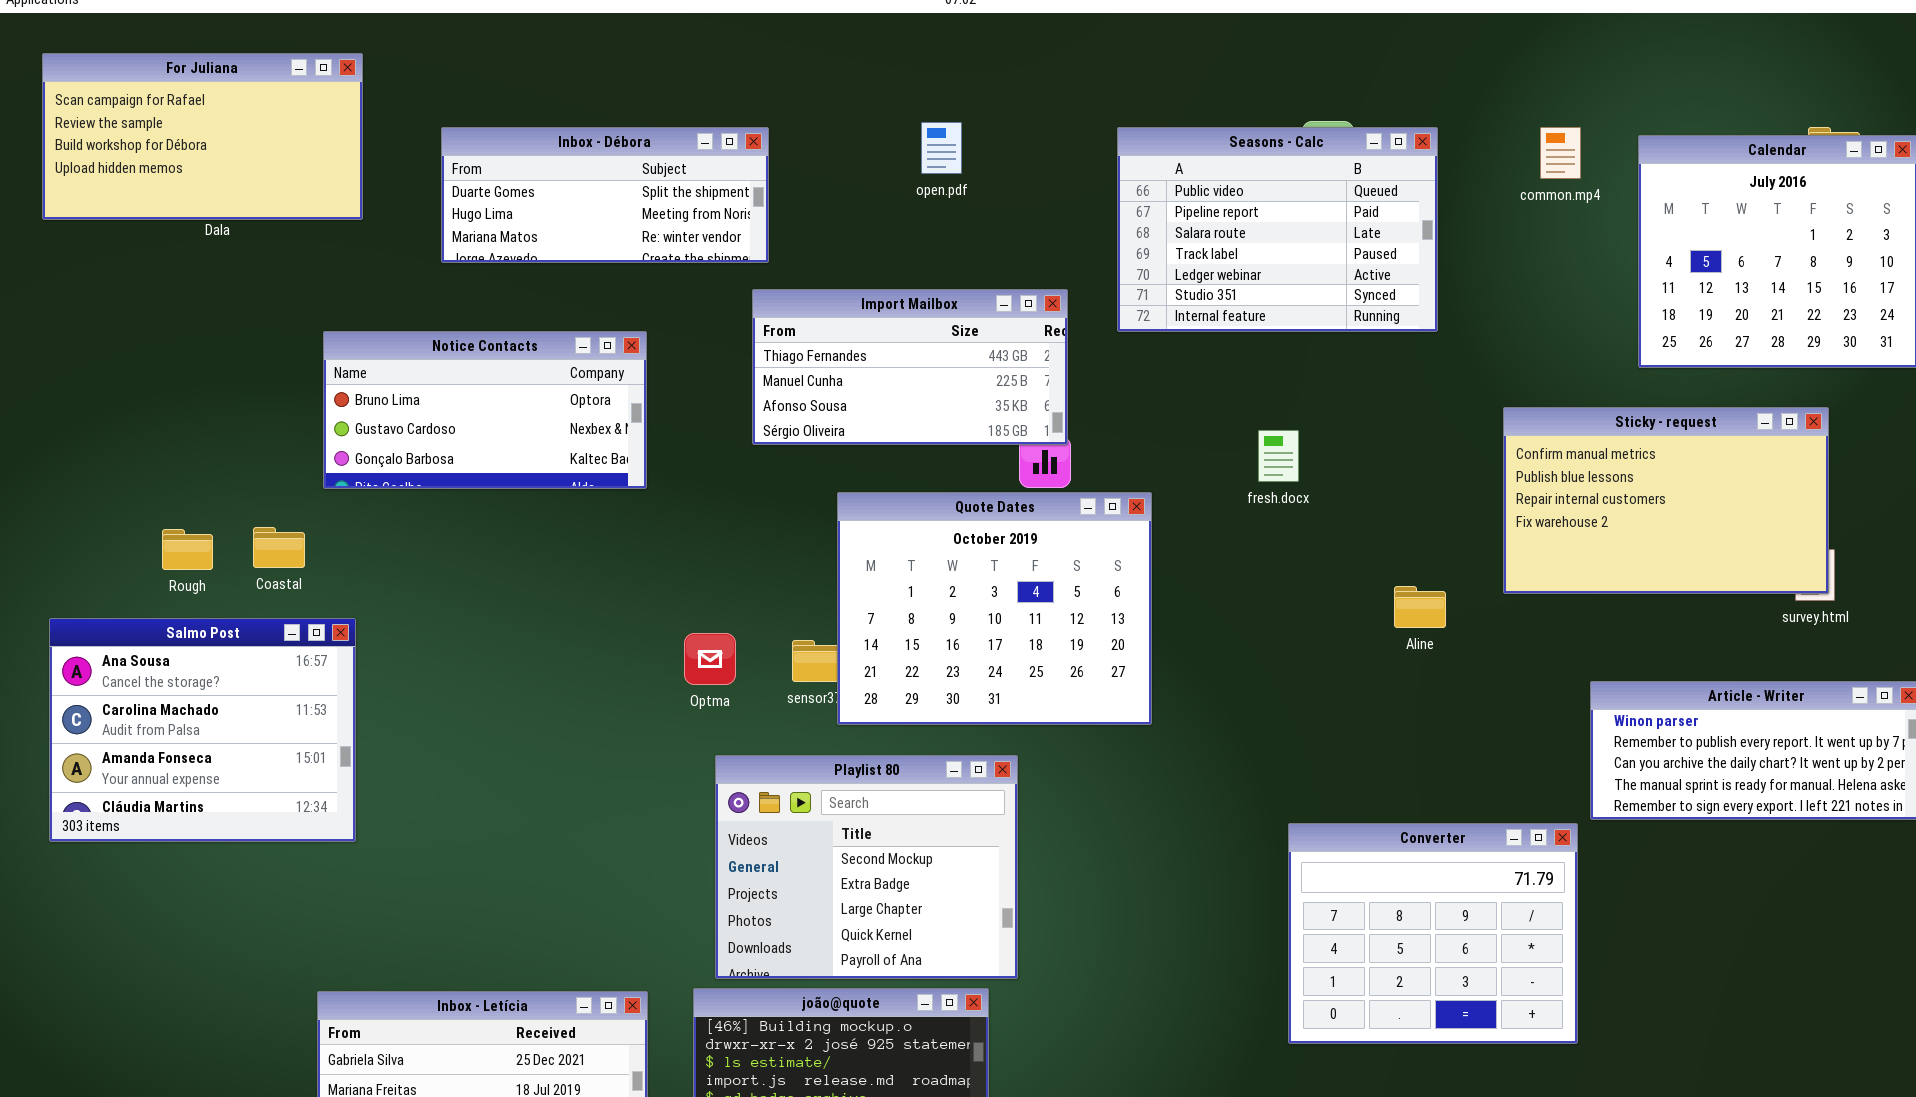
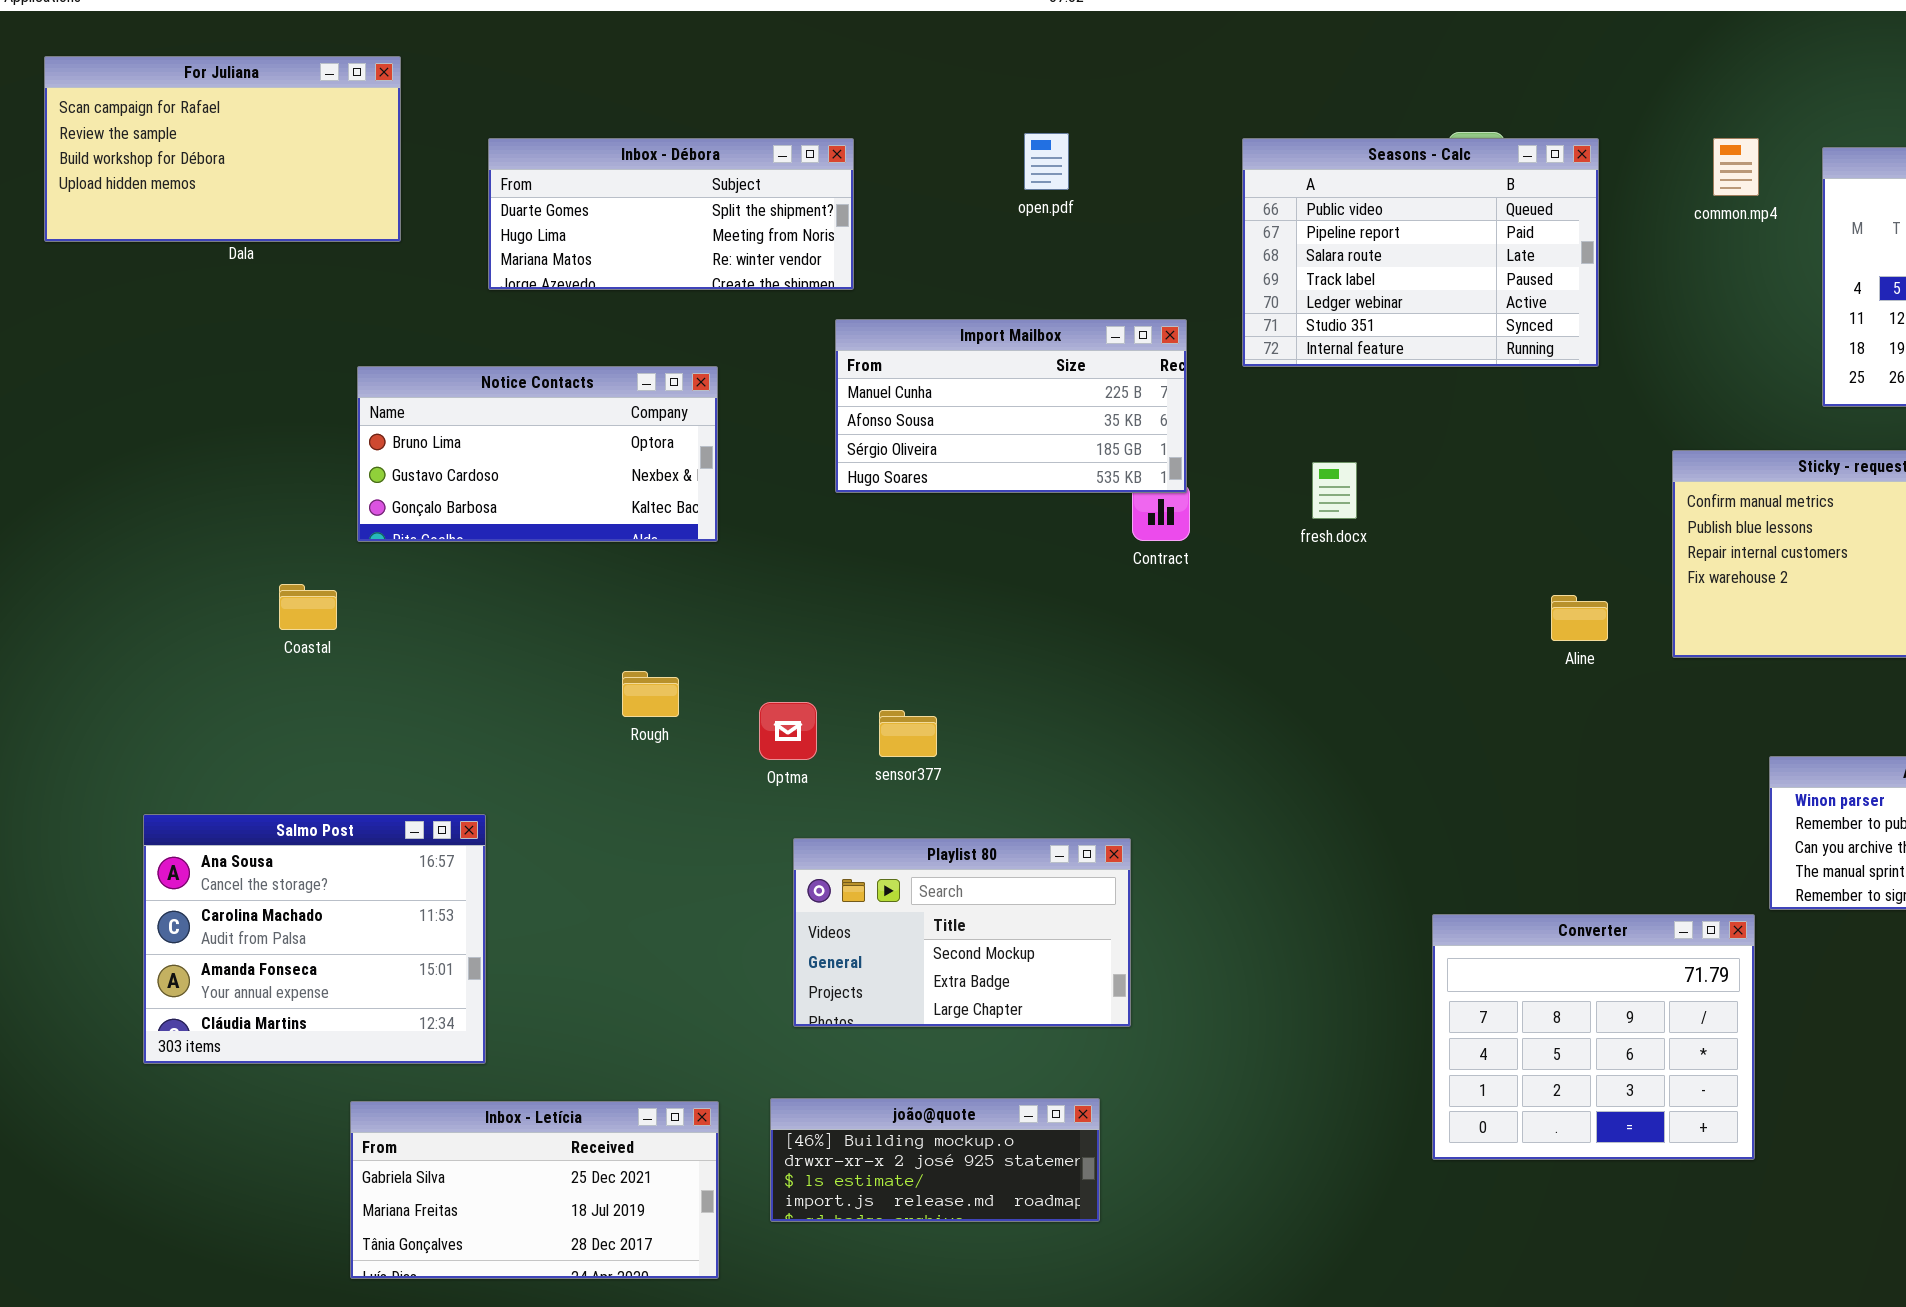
Import Mailbox: [752,289,1068,445] -> [835,319,1187,493], scrolled down 1 row
fresh.docx: [1258,430,1299,482] -> [1312,462,1357,519], moved
Quote Dates: [837,492,1152,725] -> none, closed
Rough: [162,529,213,570] -> [622,671,679,717], moved
Aline: [1394,586,1446,628] -> [1551,595,1608,641], moved
Salmo Post: [49,618,356,842] -> [143,814,486,1064], moved
Playlist 80: [715,755,1018,979] -> [793,838,1131,1027], resized

